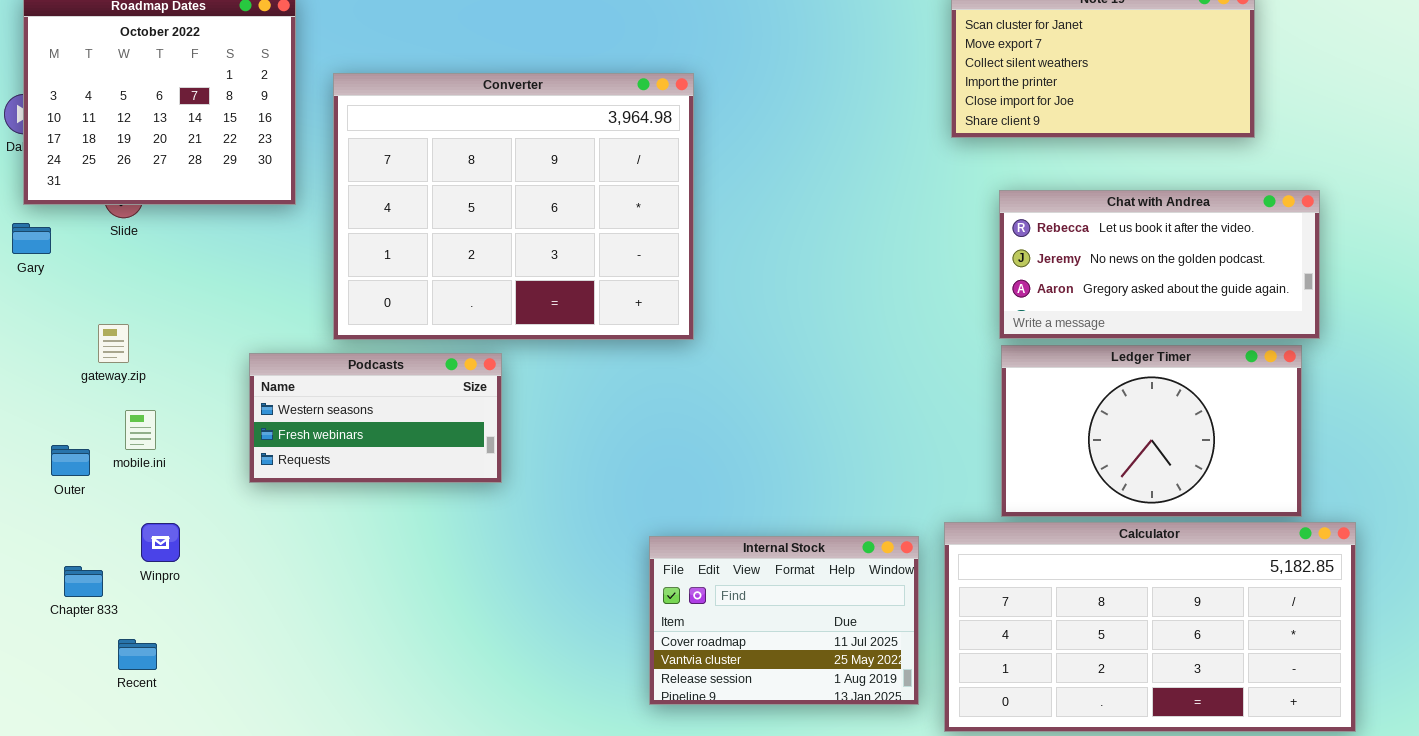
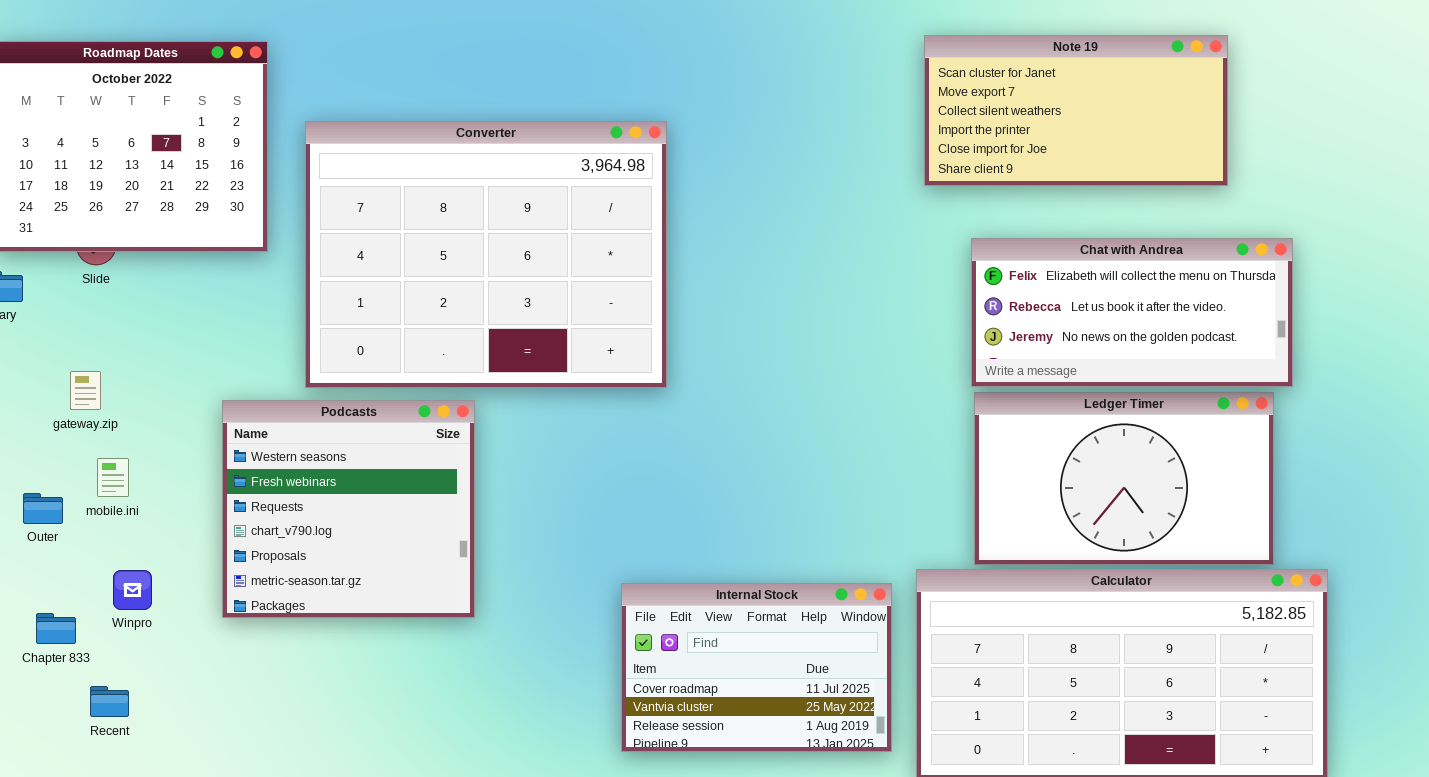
Chat with Andrea: [999,190,1320,339] -> [971,238,1293,387], scrolled up 1 row
Podcasts: [249,353,502,483] -> [222,400,475,618], resized

